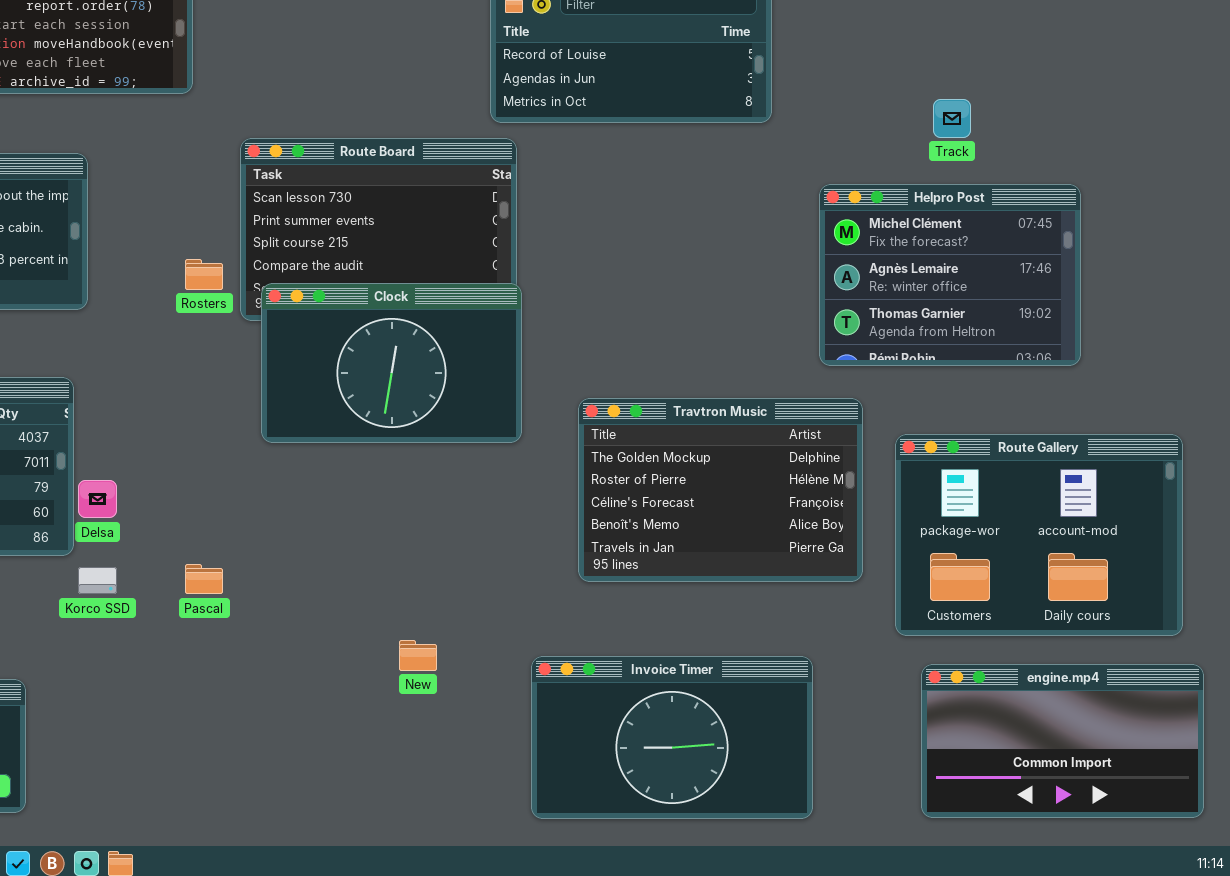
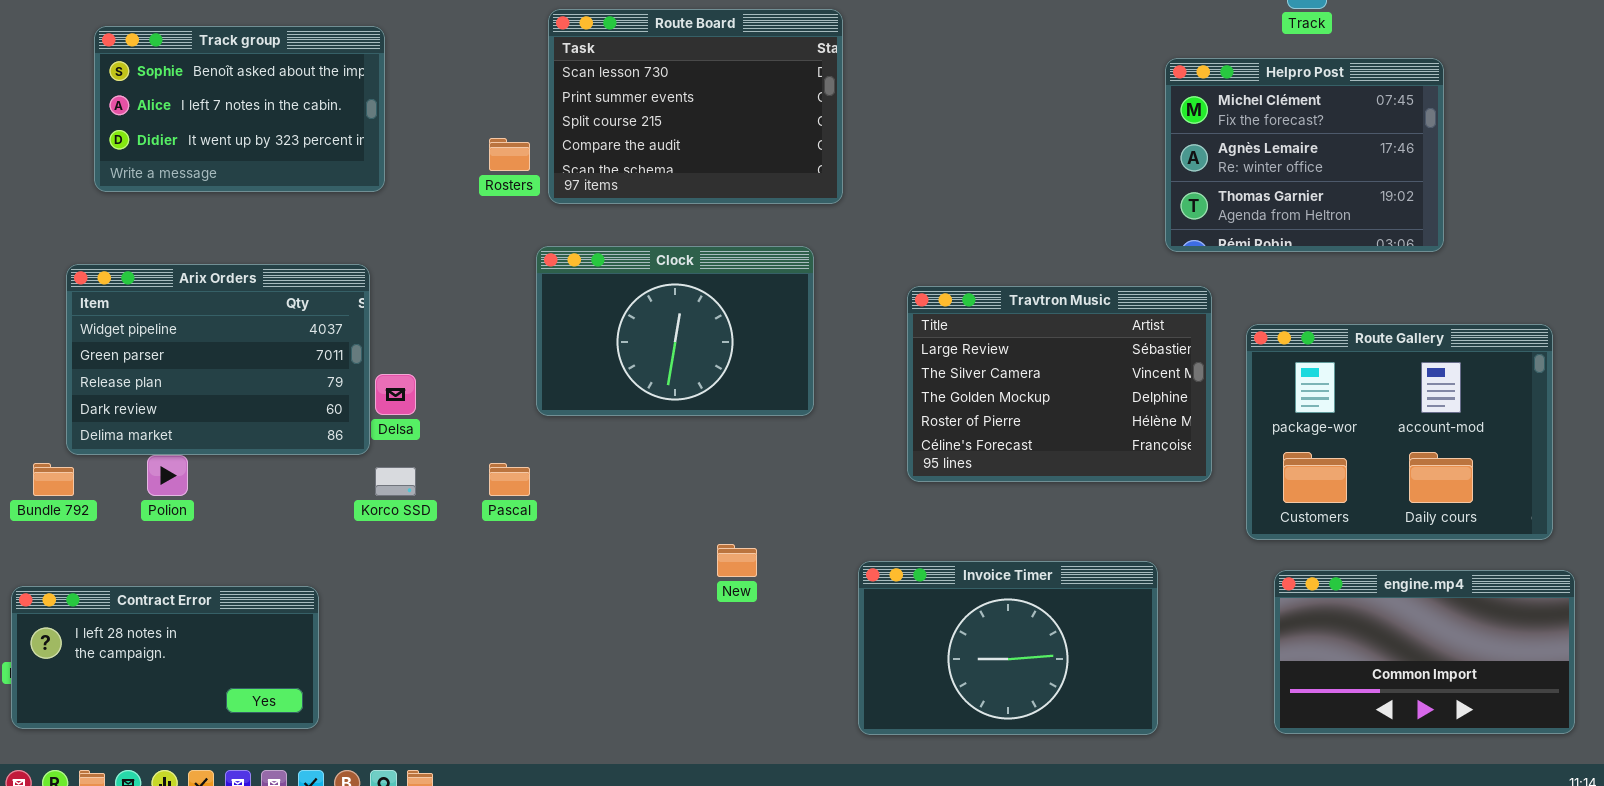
Clock: [261,283,522,443] -> [536,246,814,416], moved
Travtron Music: [578,398,863,582] -> [907,286,1212,482], scrolled up 2 rows

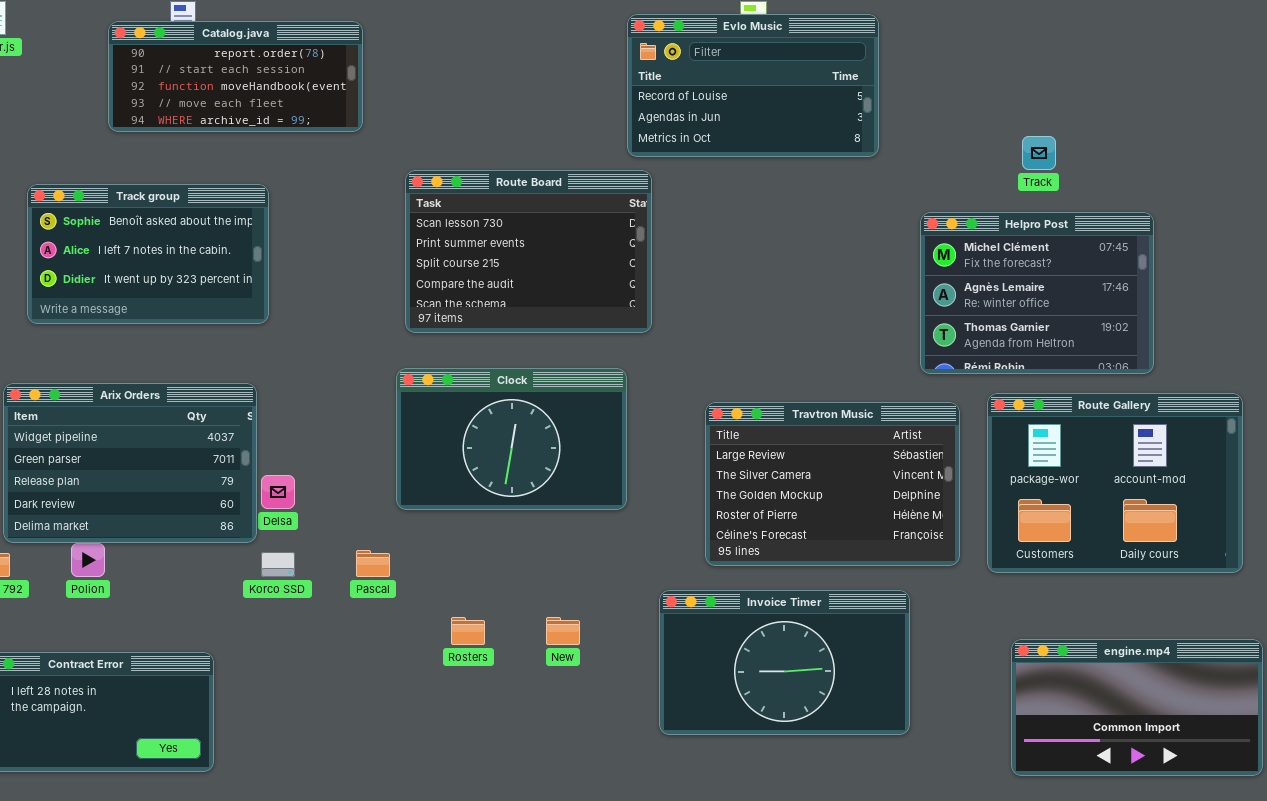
Rosters: [489,138,530,171] -> [451,617,485,645], moved
Route Gallery: [1246,324,1553,540] -> [987,393,1243,573], moved
Invoice Timer: [858,561,1158,735] -> [659,590,910,735], moved

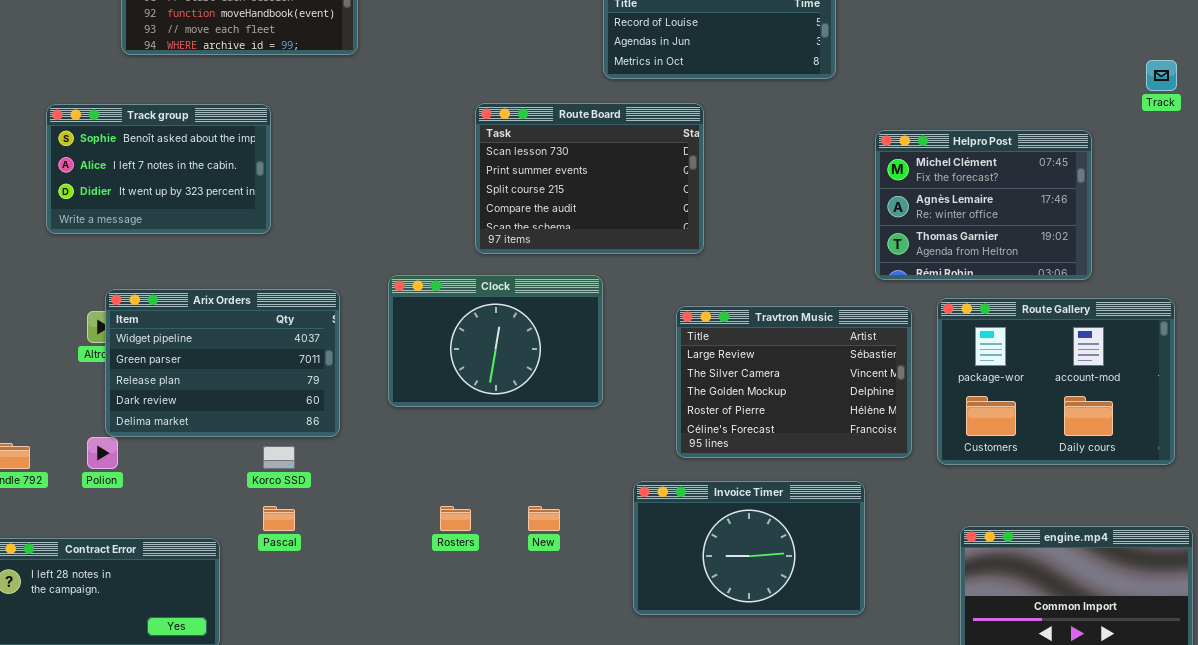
Track: [1022,136,1056,170] -> [1146,60,1177,91], moved
Route Board: [405,170,652,333] -> [475,103,704,254], moved
Arix Orders: [3,383,257,543] -> [105,289,340,437], moved
Pascal: [356,550,390,577] -> [263,506,295,531], moved

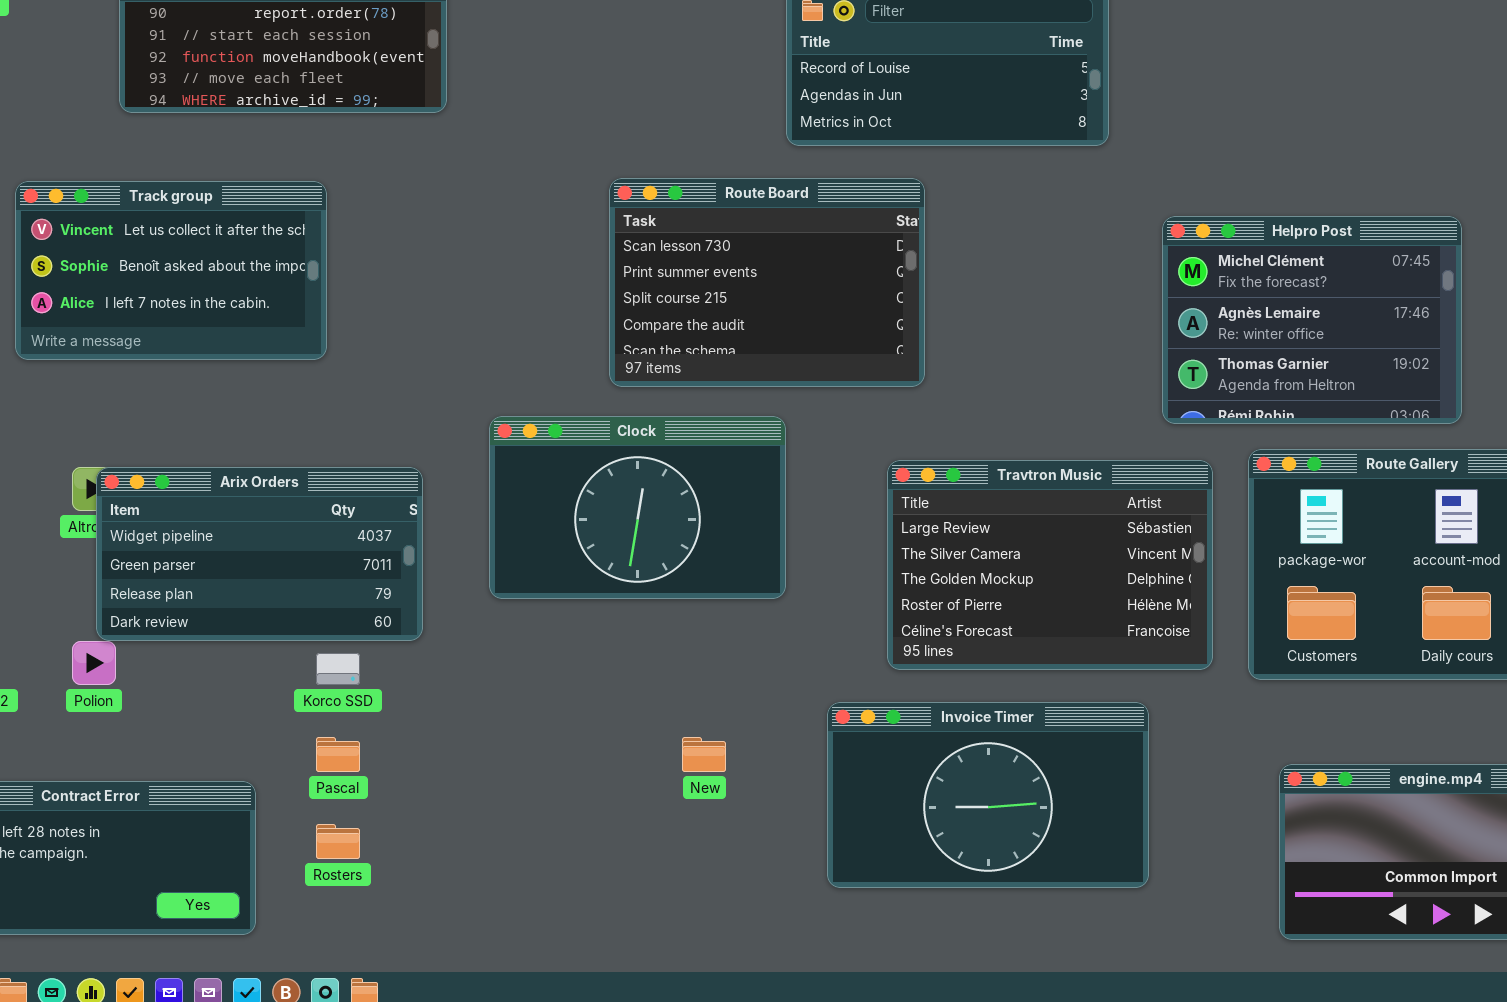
Track group: [46,104,271,234] -> [15,181,327,360], scrolled up 1 row
Arix Orders: [105,289,340,437] -> [96,467,423,641], resized
Rosters: [440,506,471,531] -> [316,824,360,859], moved

